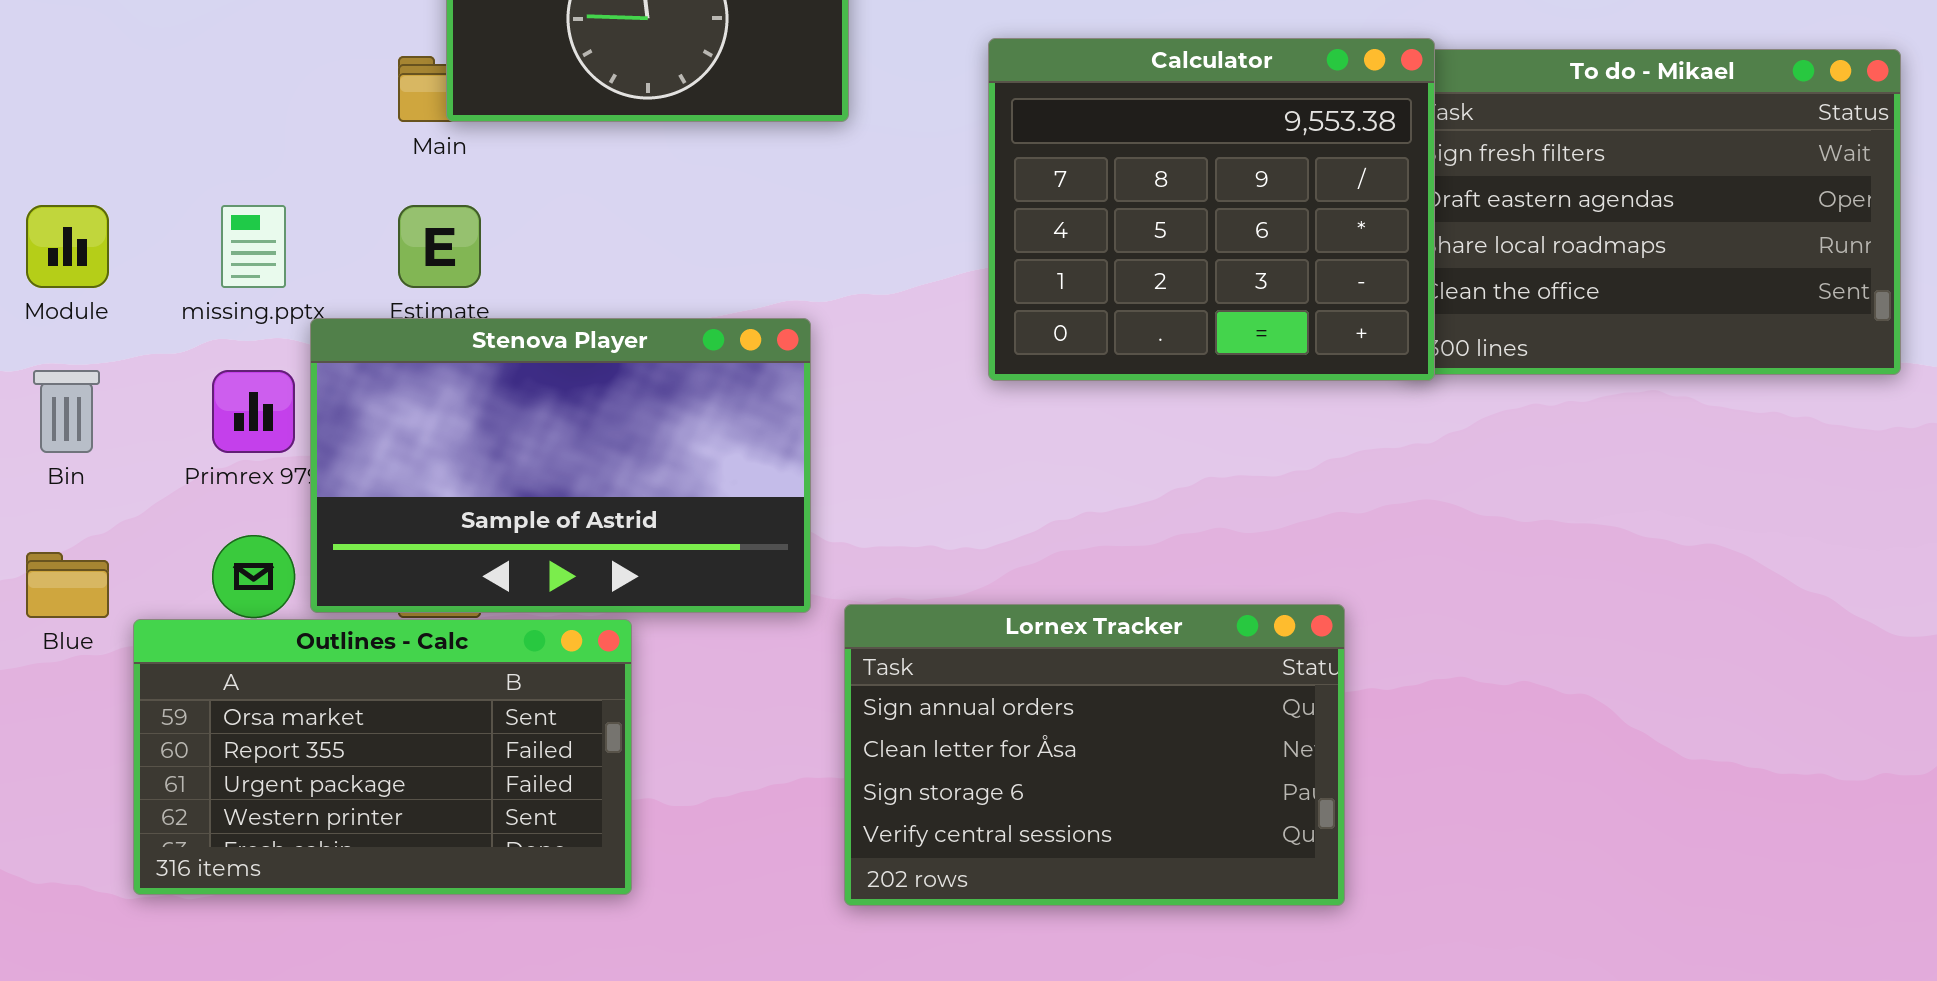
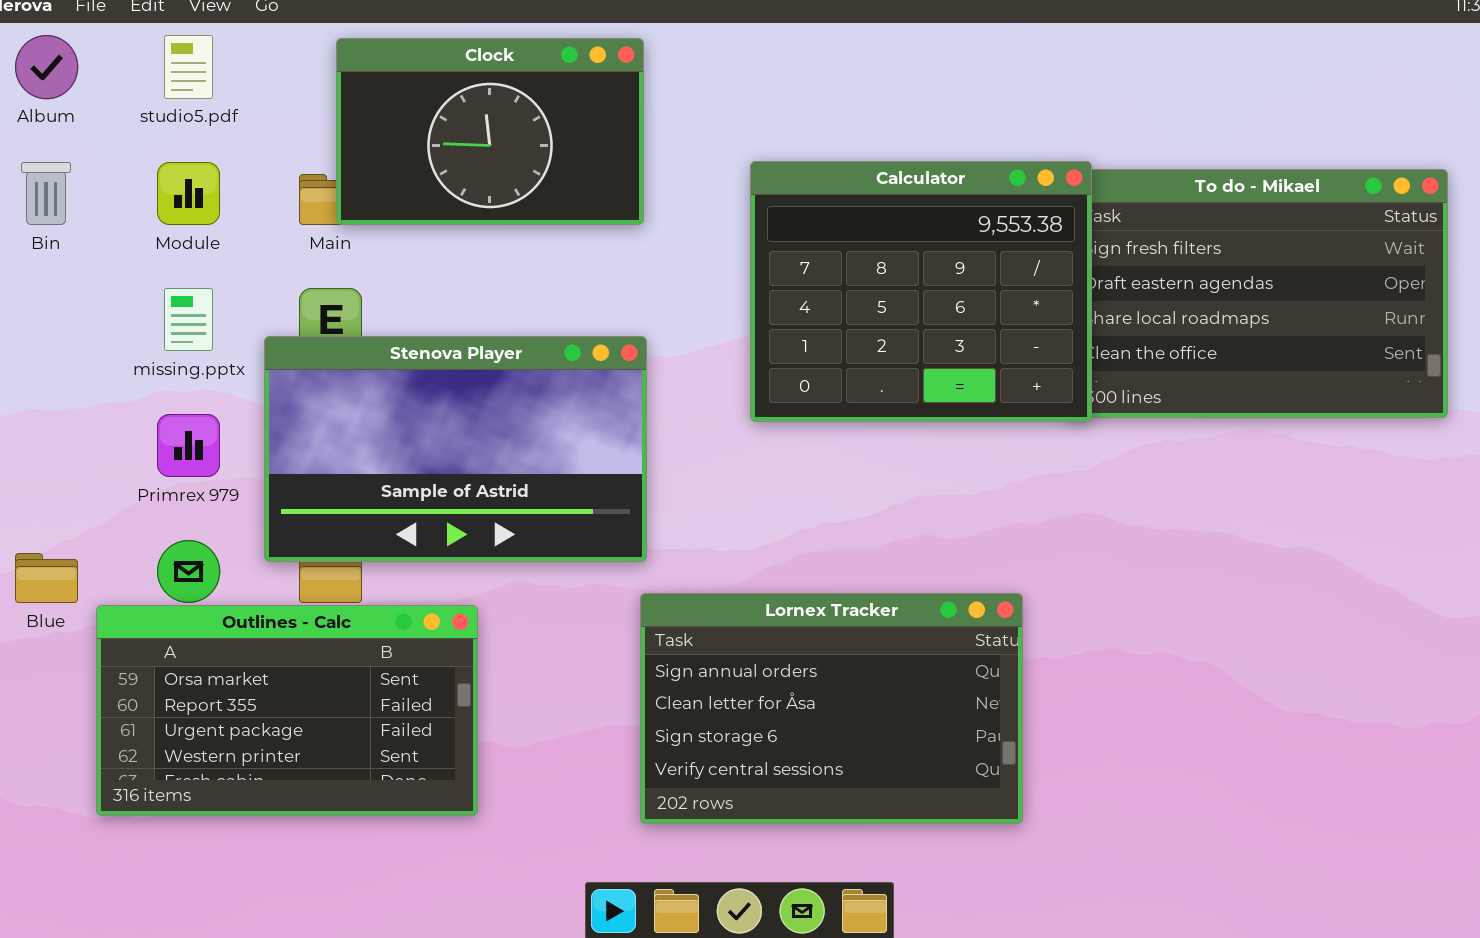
Module: [26,205,109,288] -> [157,162,220,225], moved
Stenova Player: [310,318,811,613] -> [264,336,647,562], moved
Bin: [33,370,100,453] -> [21,162,71,225], moved

